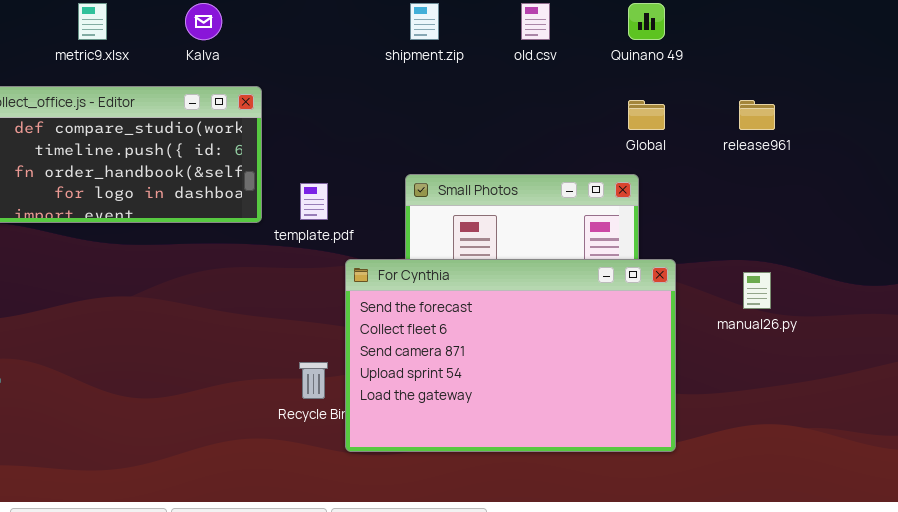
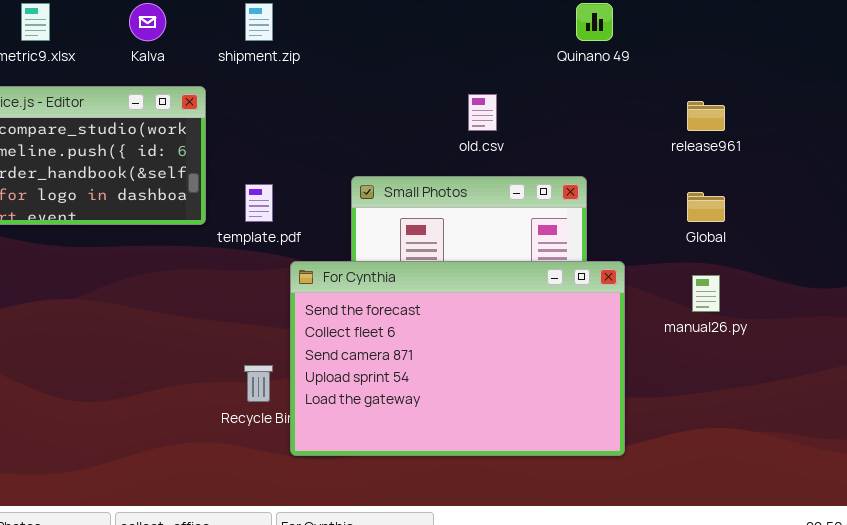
shipment.zip: [410,3,439,40] -> [245,3,273,41], moved
old.csv: [521,3,550,40] -> [468,94,497,131], moved
Global: [628,100,665,130] -> [687,192,725,222], moved

